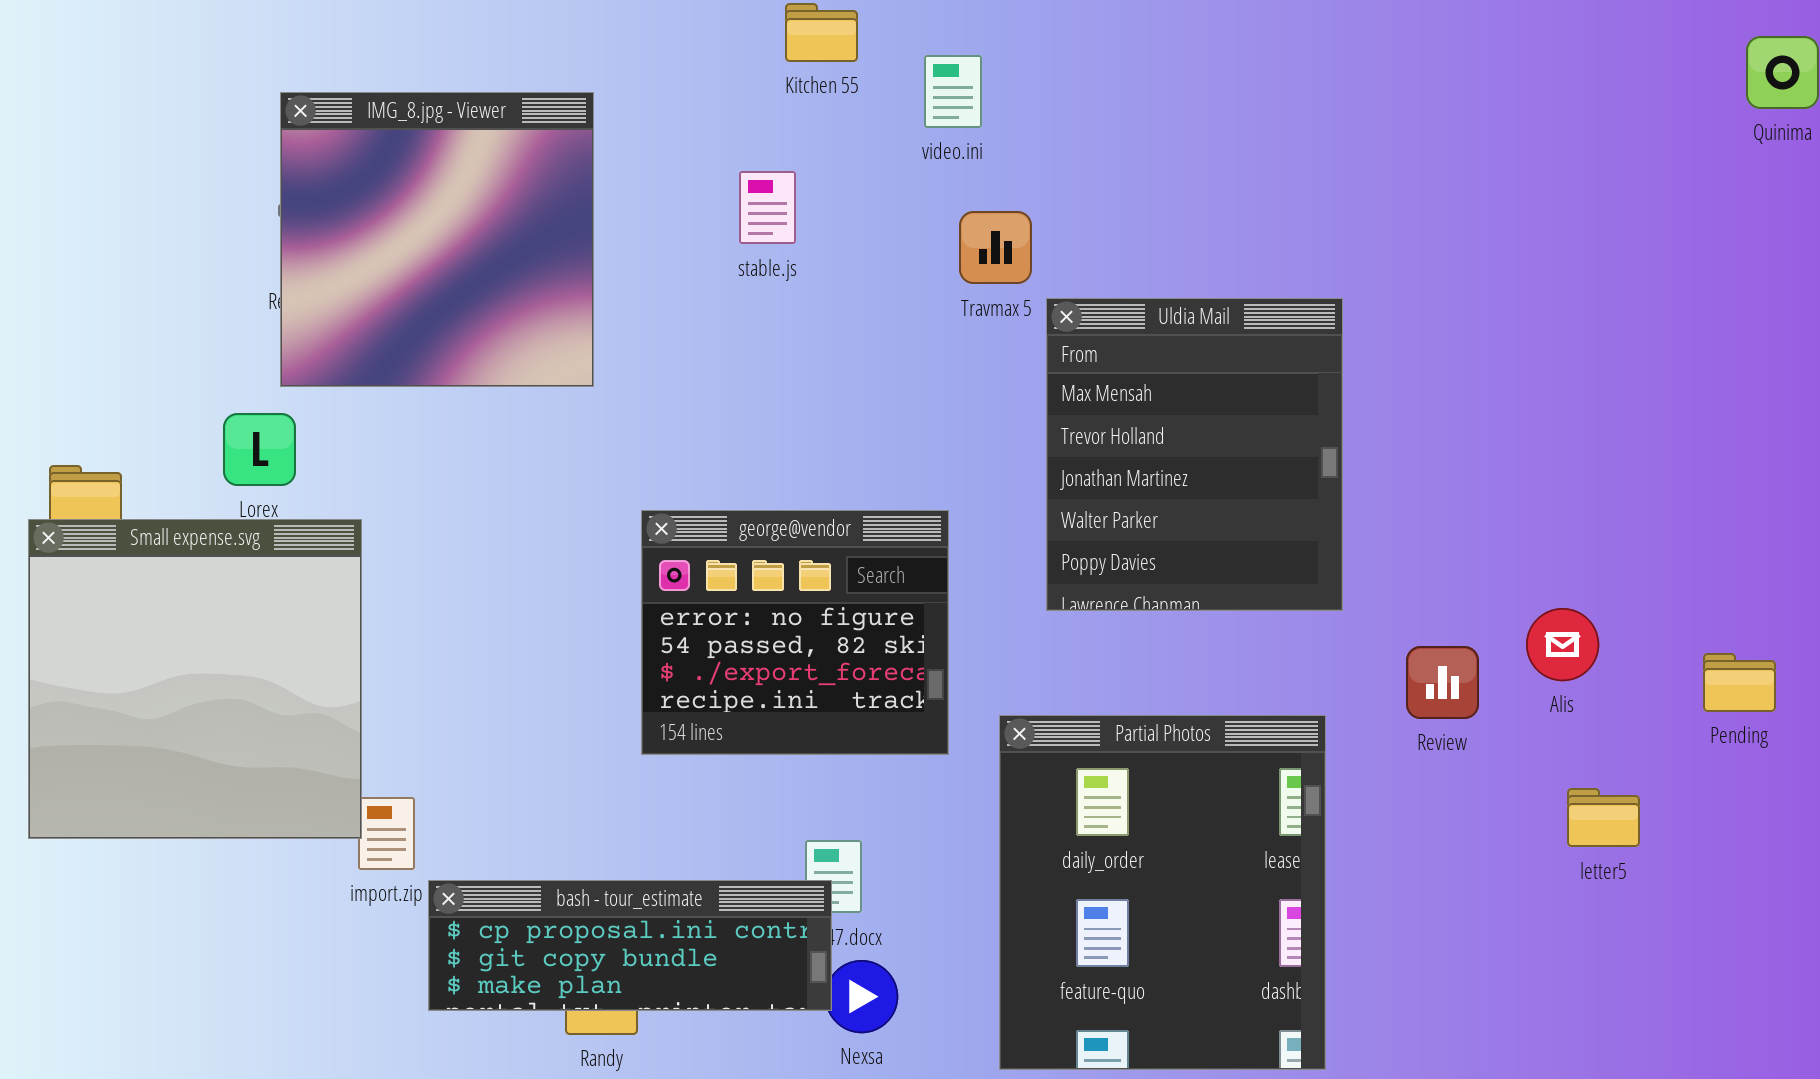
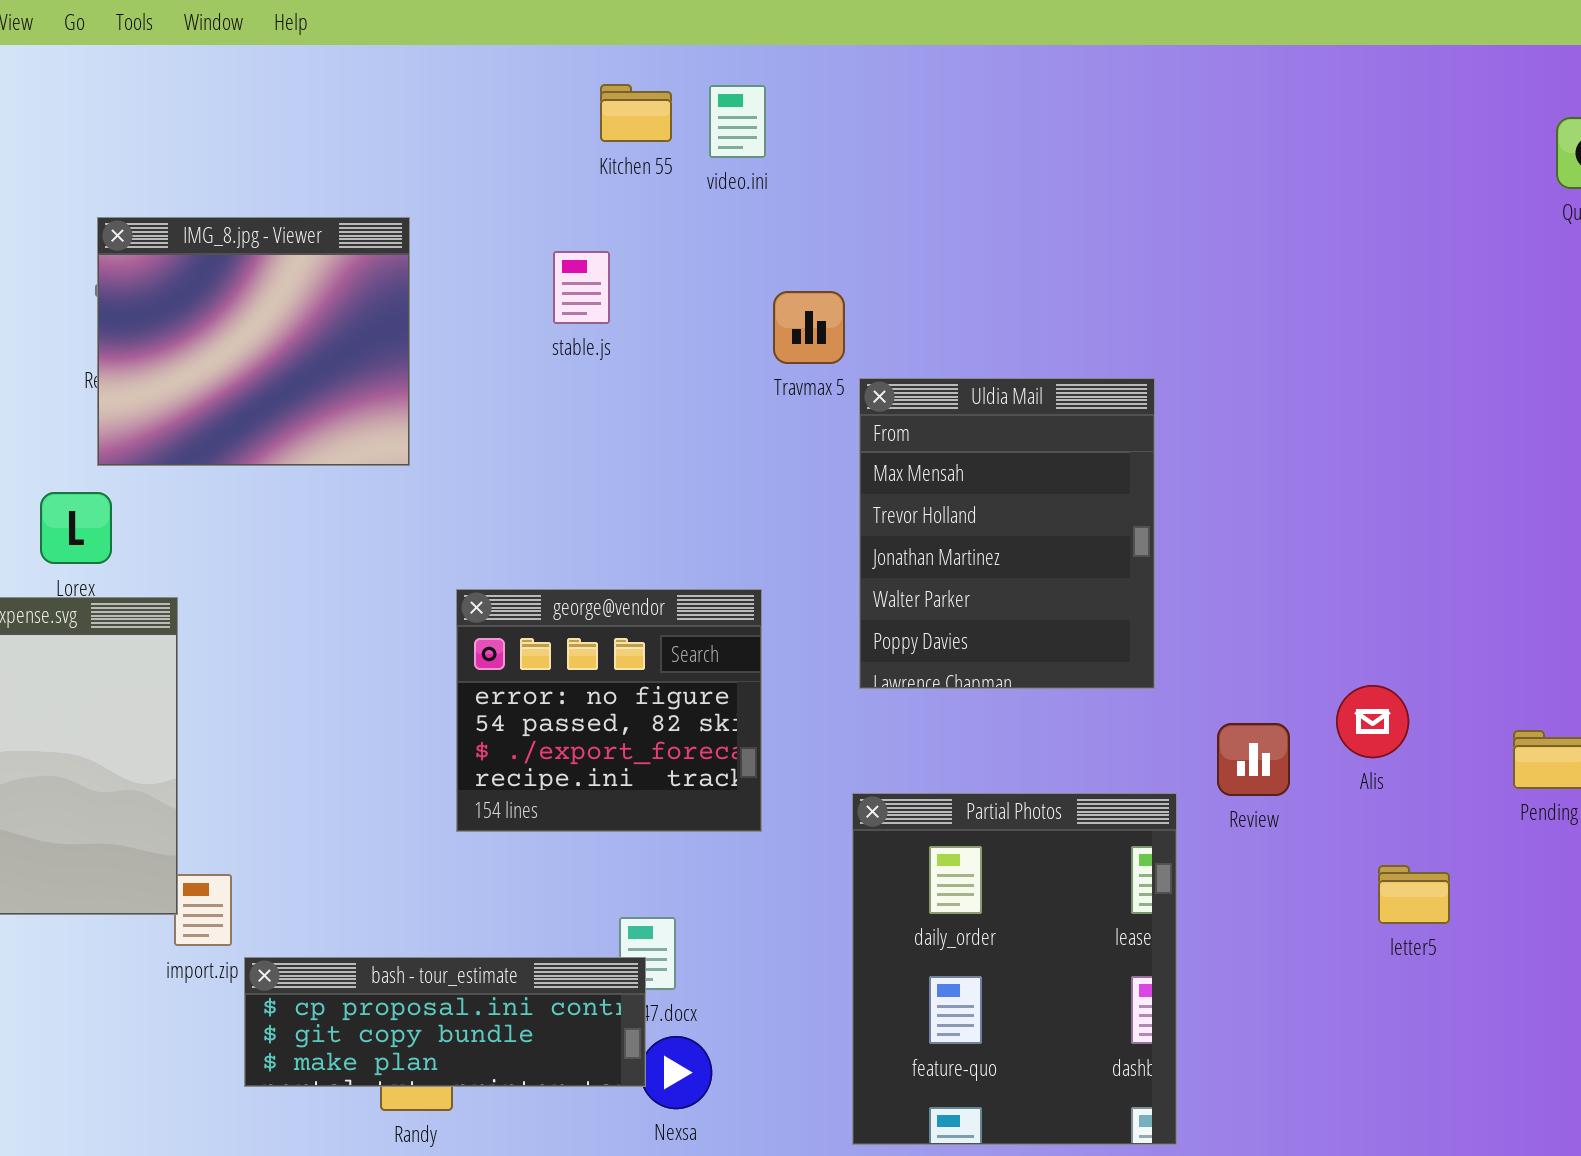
video.ini: [924,55,982,128] -> [709,85,766,158], moved
IMG_8.jpg - Viewer: [280,92,594,387] -> [97,217,410,466], resized
Partial Photos: [999,715,1326,1070] -> [852,793,1177,1145], moved

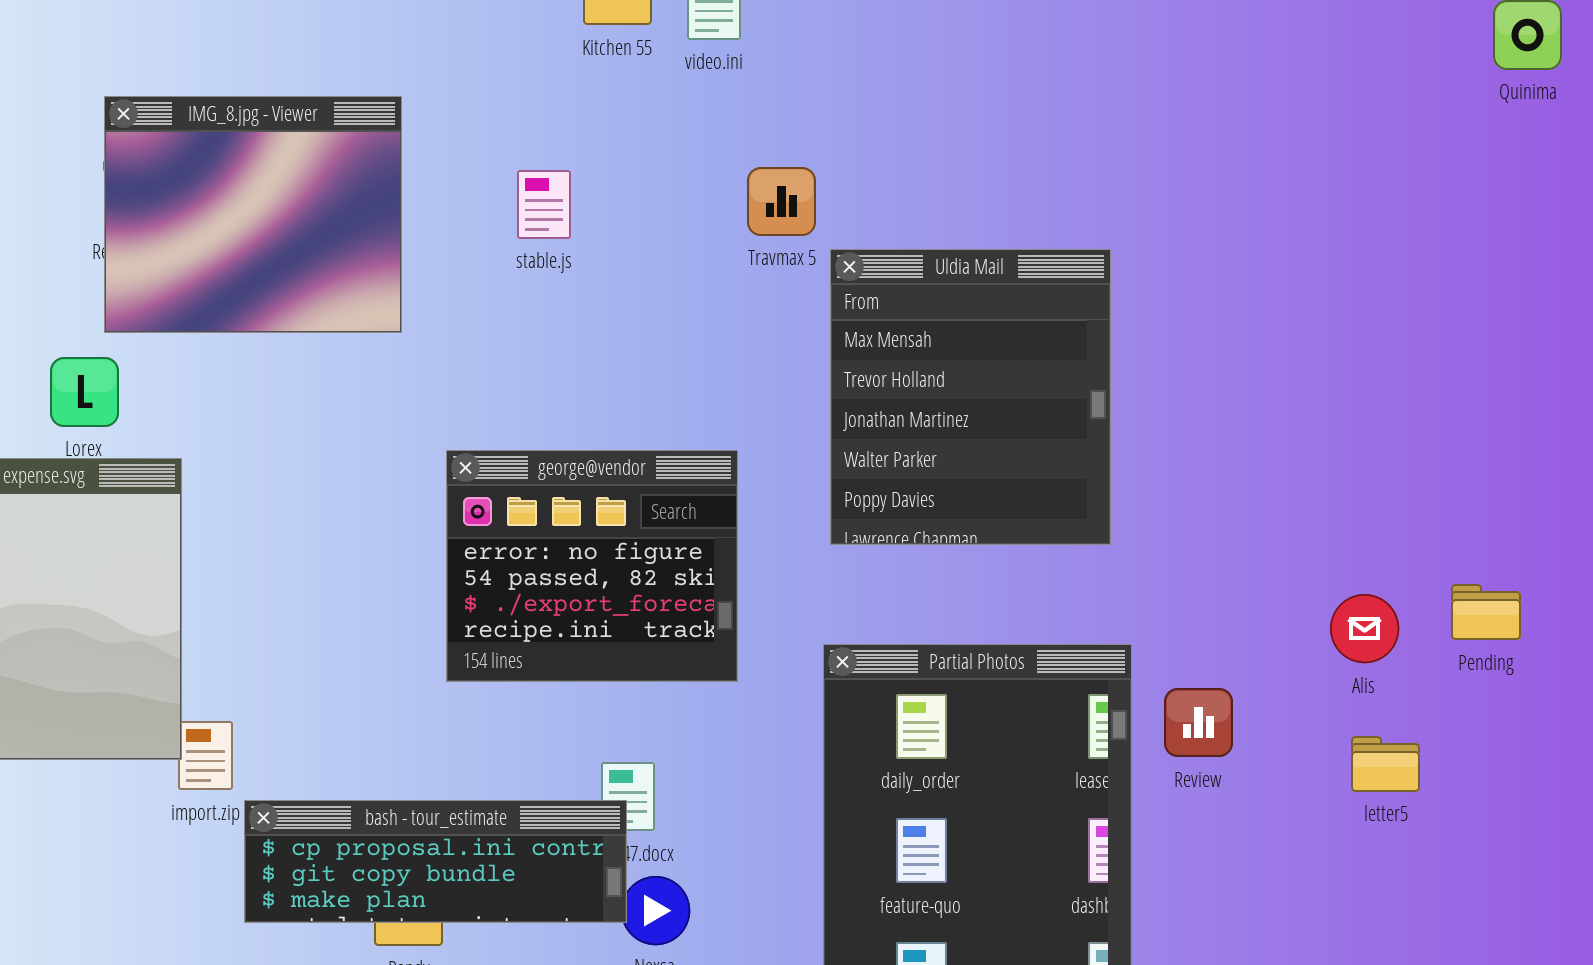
stable.js: [553,251,610,324] -> [517,170,571,239], moved
Alis: [1336,685,1409,758] -> [1330,594,1399,663], moved
Review: [1217,723,1290,796] -> [1164,688,1233,757], moved
letter5: [1378,865,1450,924] -> [1351,736,1420,792], moved

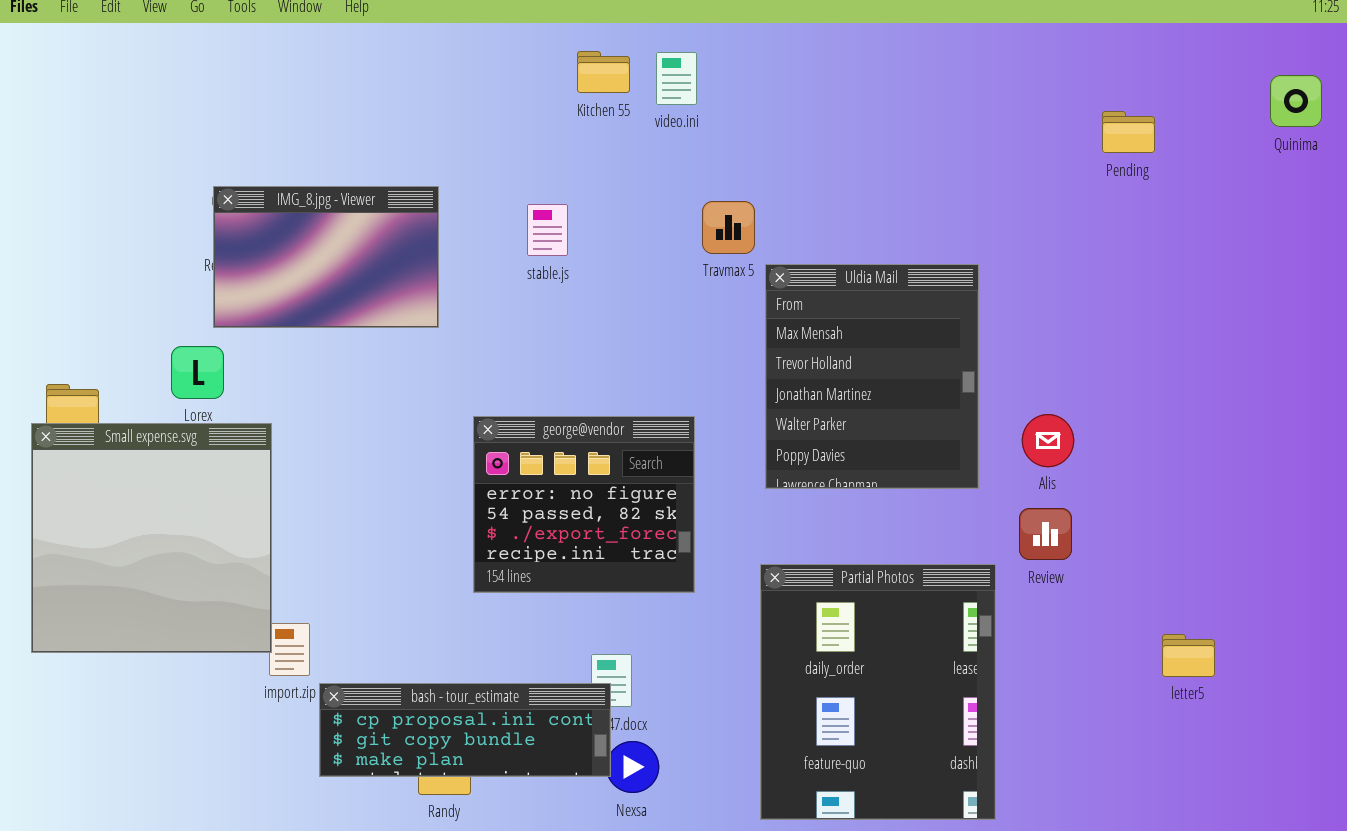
IMG_8.jpg - Viewer: [104,96,402,333] -> [213,186,439,328], resized
Pending: [1451,584,1521,640] -> [1102,111,1155,153], moved
Alis: [1330,594,1399,663] -> [1022,414,1074,467], moved
Review: [1164,688,1233,757] -> [1019,508,1072,560], moved

